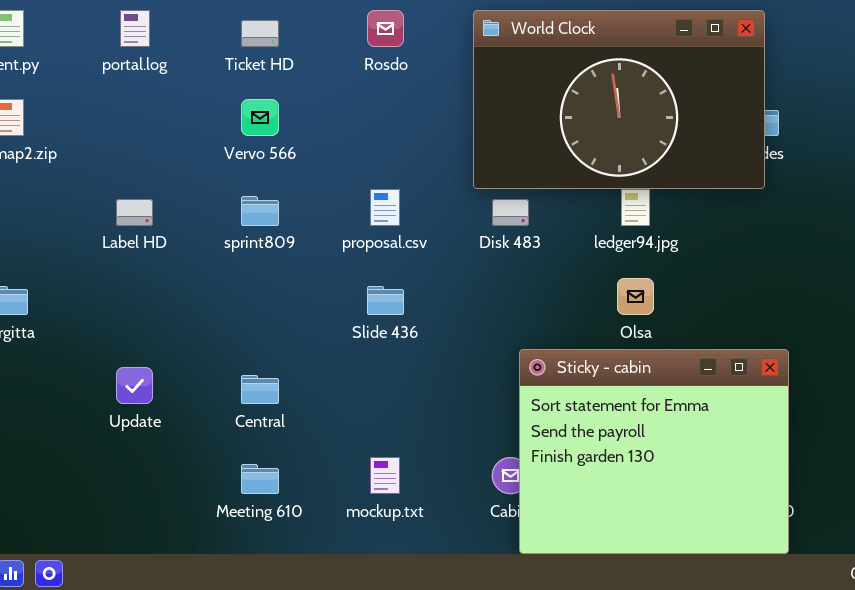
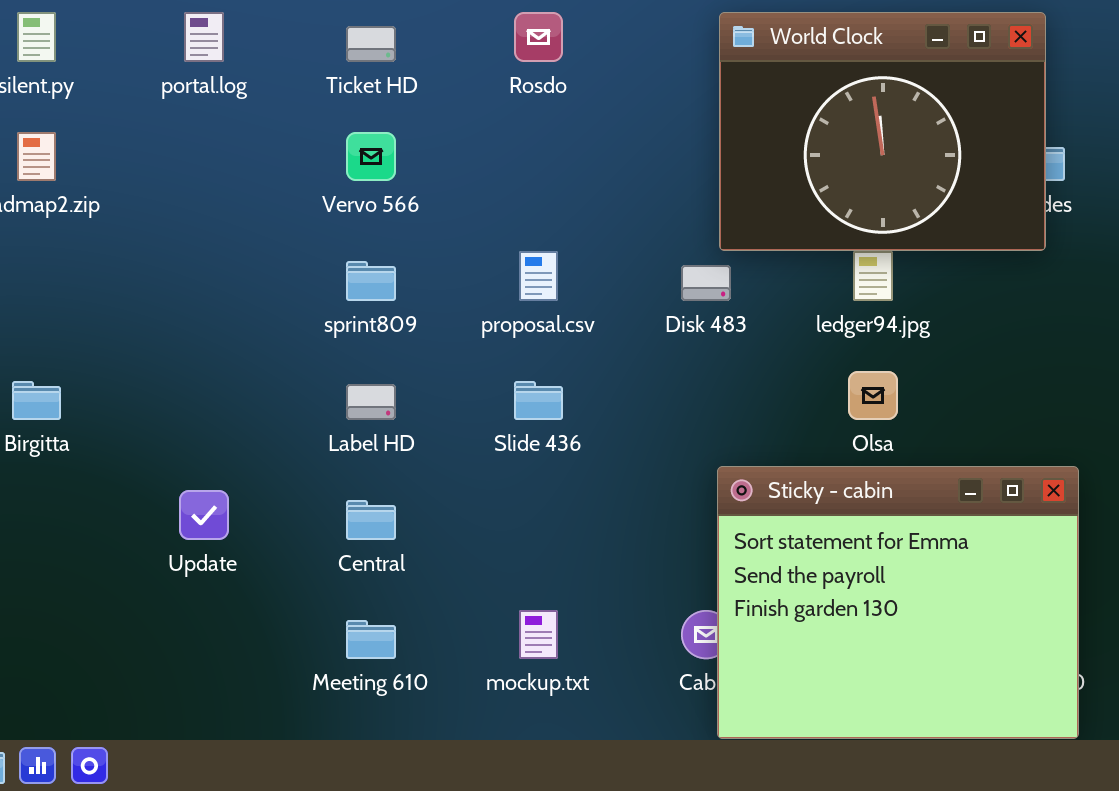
World Clock: [473,10,765,189] -> [719,12,1046,251], resized
Label HD: [116,199,153,226] -> [346,384,396,420], moved

